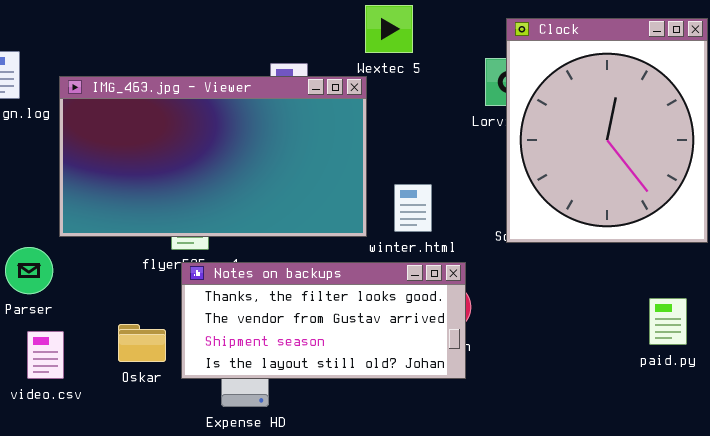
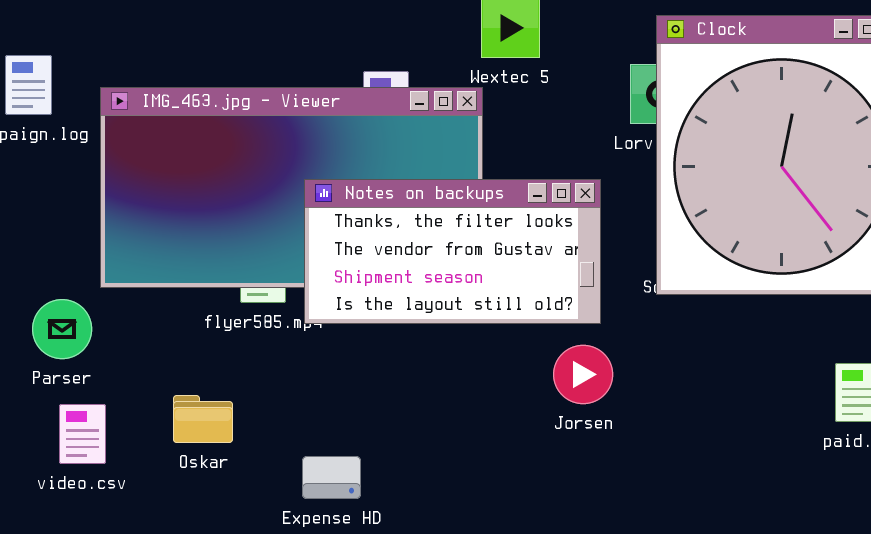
Notes on backups: [181,262,466,379] -> [304,179,601,324], moved, resized

